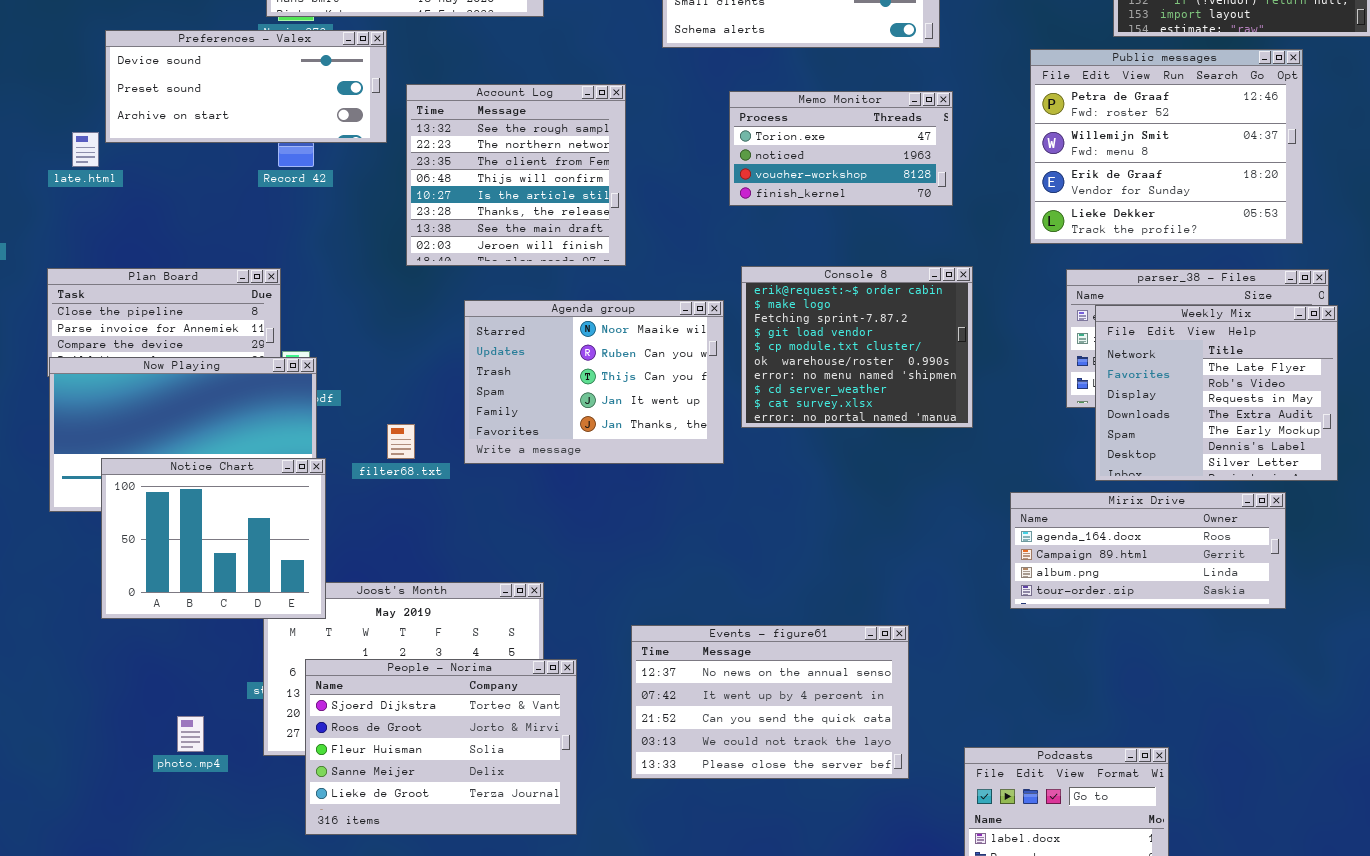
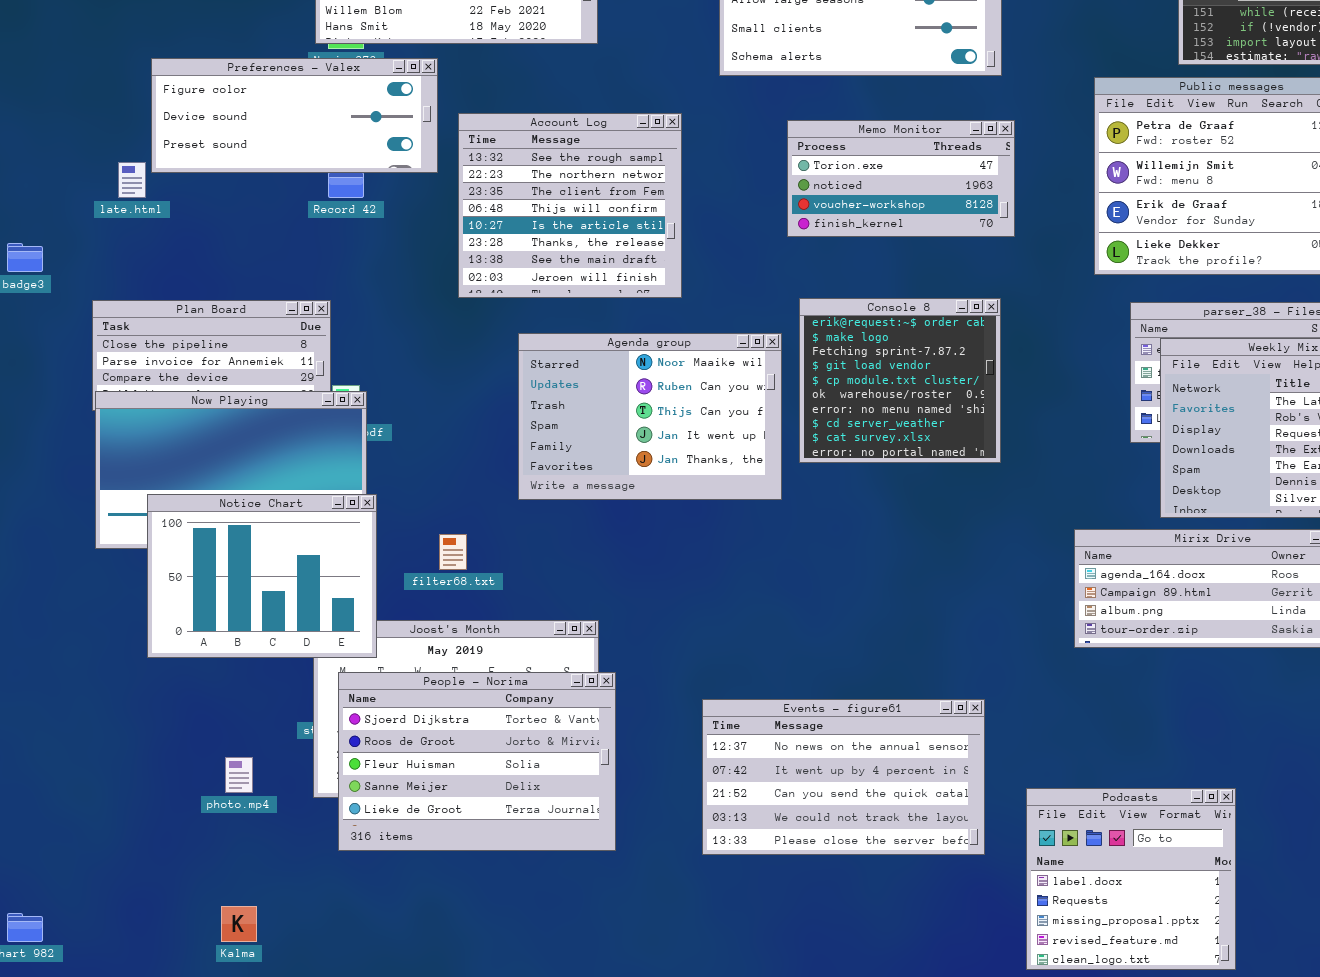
Preferences - Valex: [105,30,387,143] -> [151,58,438,173], scrolled up 1 row
Console 8: [741,266,973,428] -> [799,298,1001,463], resized
filter68.txt: [387,424,415,459] -> [439,534,467,570], moved
Events - figure61: [631,625,909,779] -> [702,699,985,855], moved
People - Norima: [305,659,577,835] -> [338,672,616,851], moved

